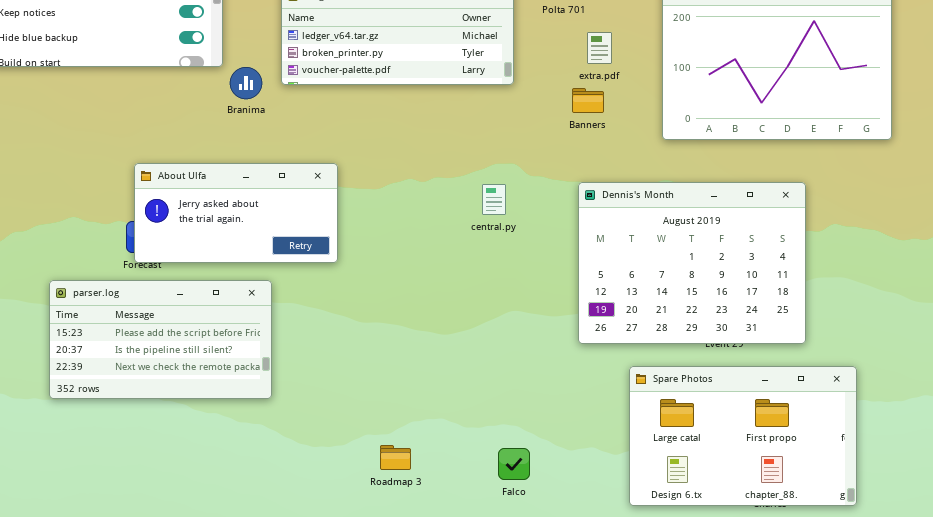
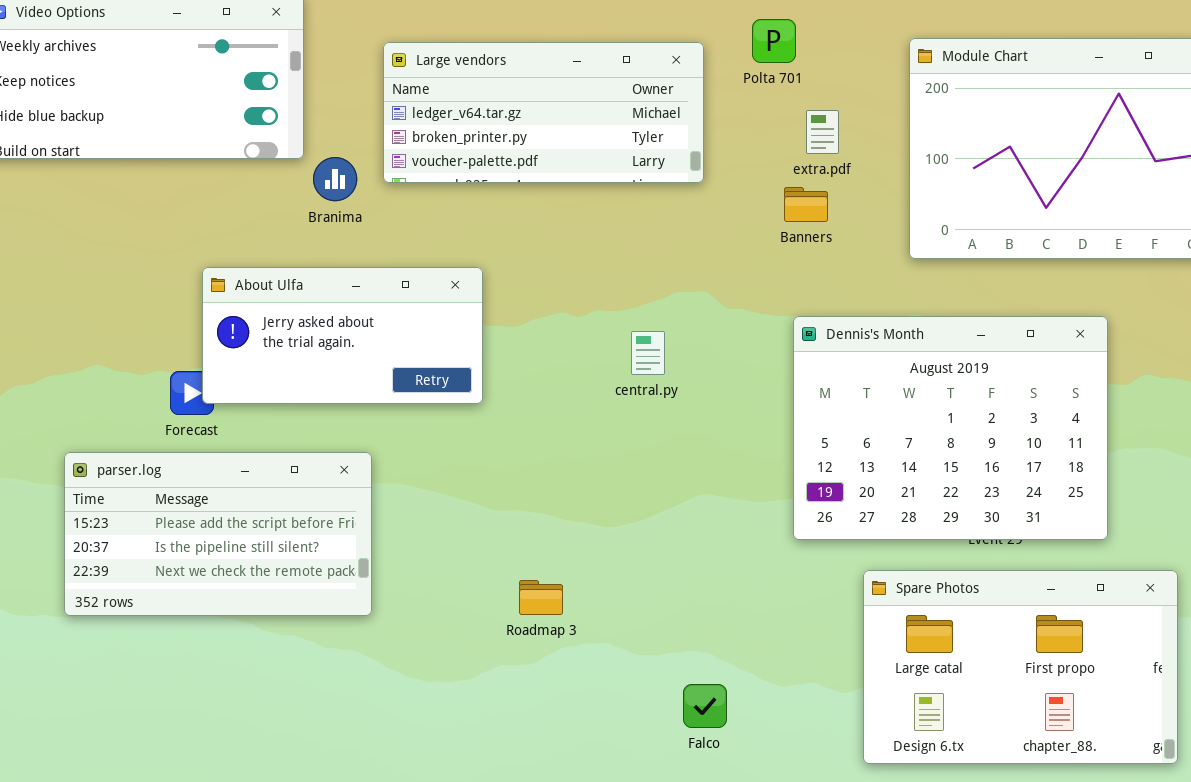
About Ulfa: [134,163,338,263] -> [202,267,483,404], moved
central.py: [482,184,506,215] -> [631,331,665,375], moved
Roadmap 3: [380,445,411,470] -> [519,580,563,615], moved

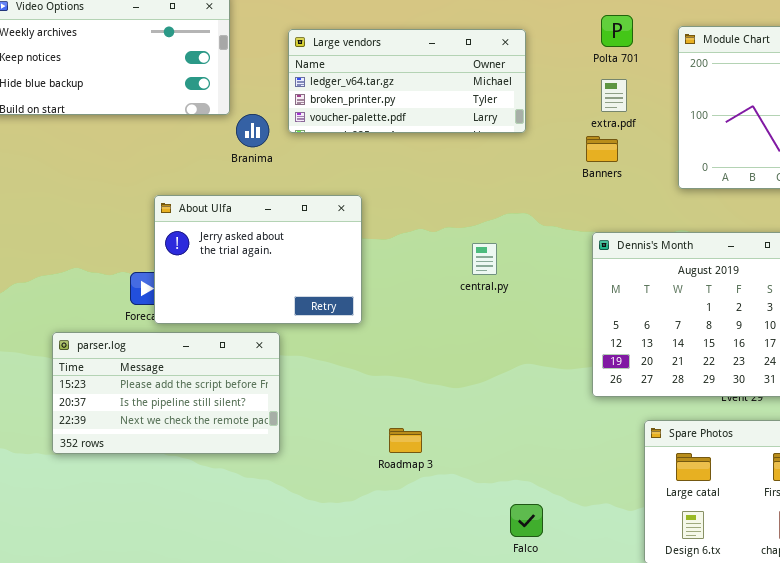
Polta 701: [752,19,796,63] -> [601,15,633,47], moved
About Ulfa: [202,267,483,404] -> [154,195,362,324], resized

